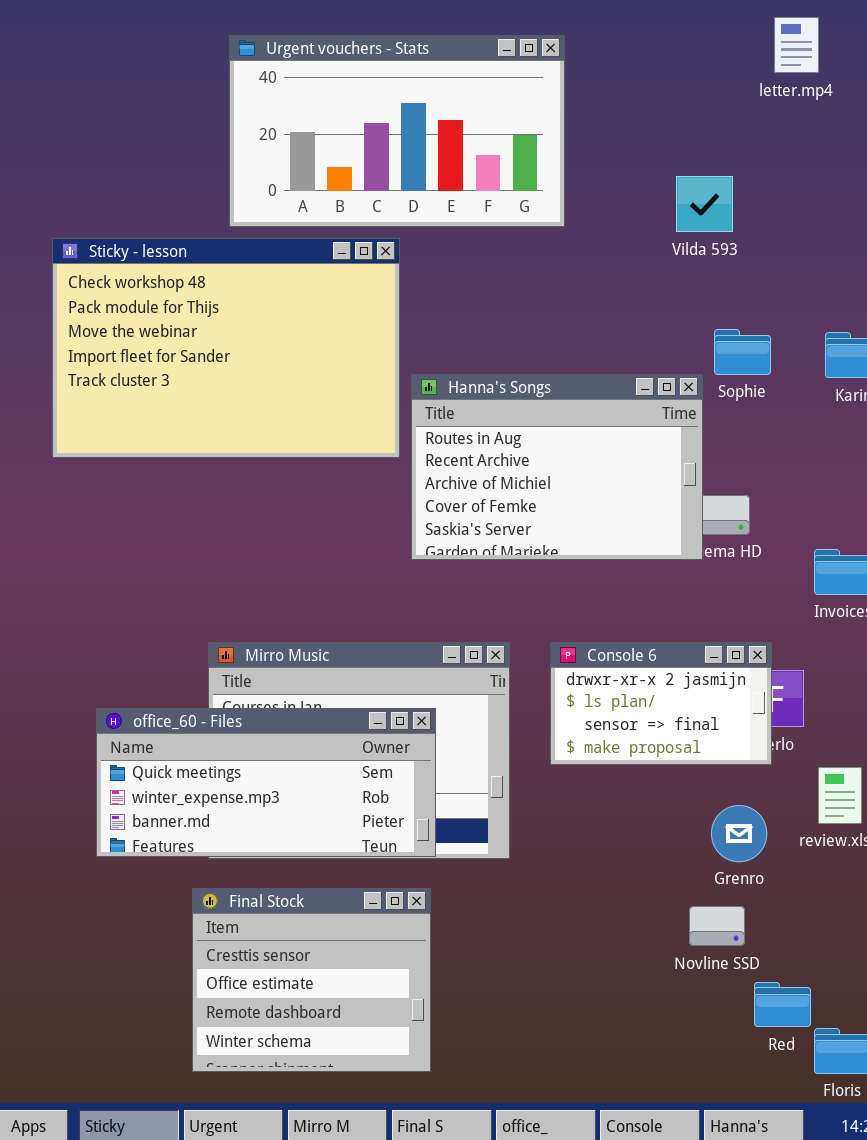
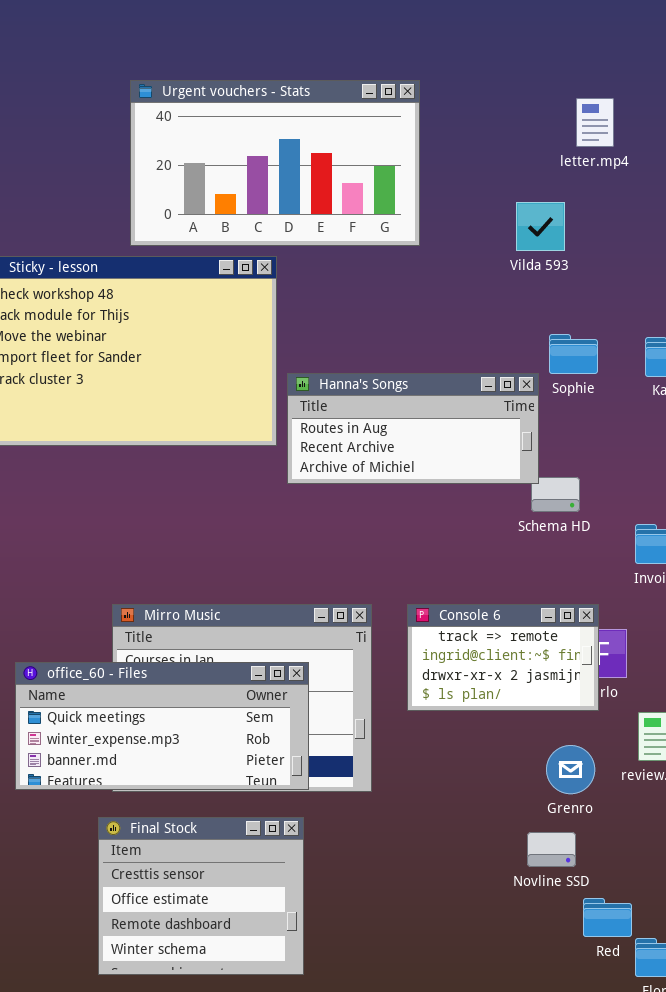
letter.mp4: [774,17,819,73] -> [576,98,614,147], moved
Hanna's Songs: [411,374,703,560] -> [287,373,539,484], resized
Console 6: [550,642,772,765] -> [407,604,599,711], scrolled up 2 rows

